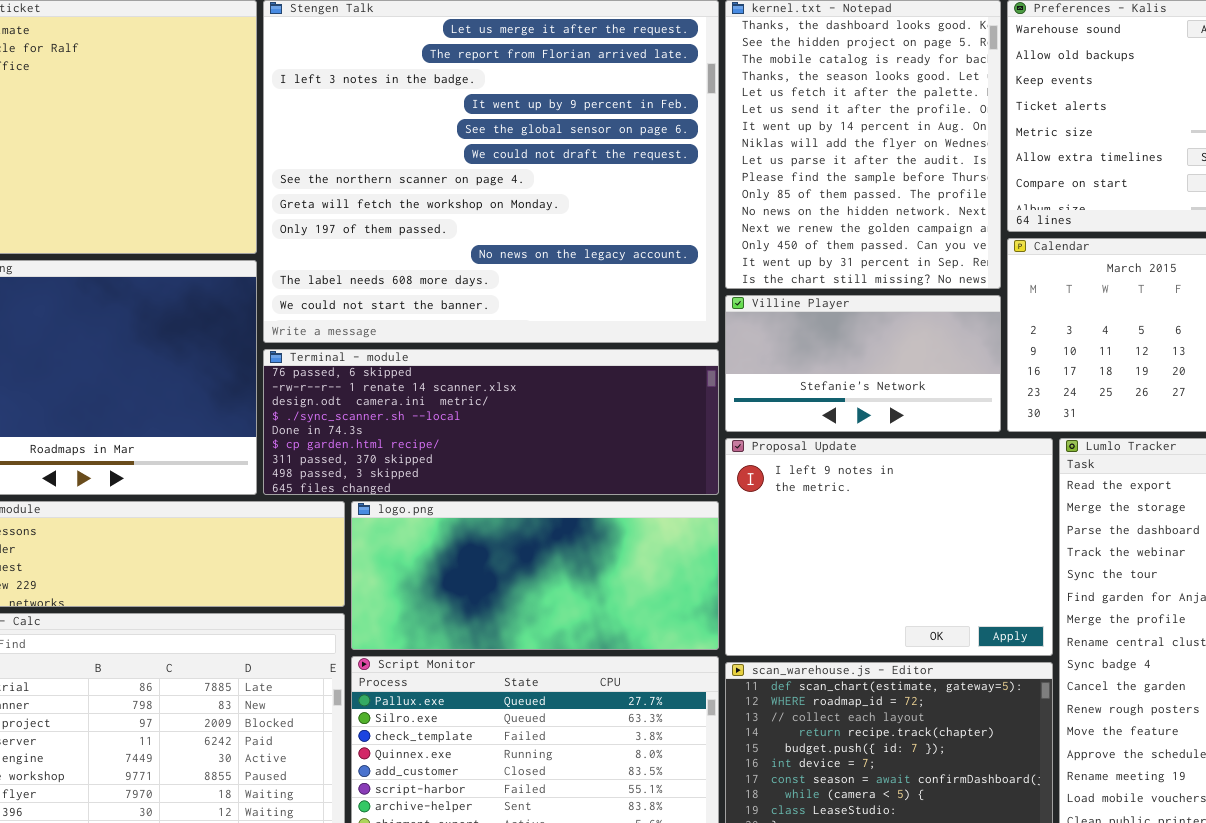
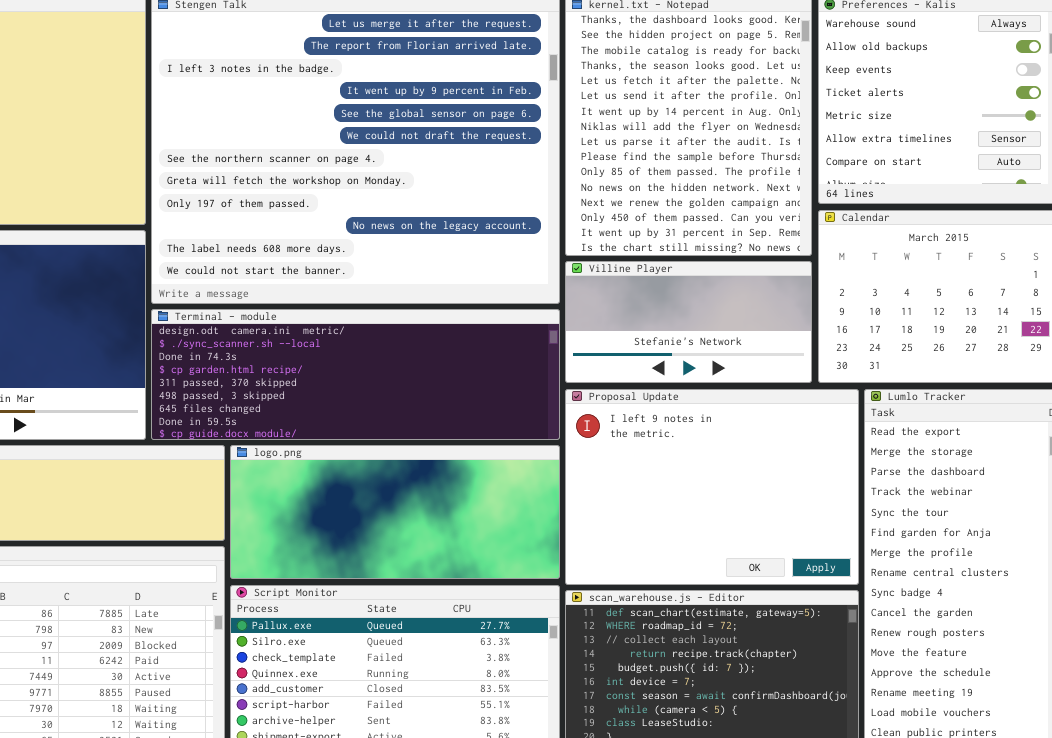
Terminal - module: [263,349,719,495] -> [151,309,560,440], scrolled down 2 rows

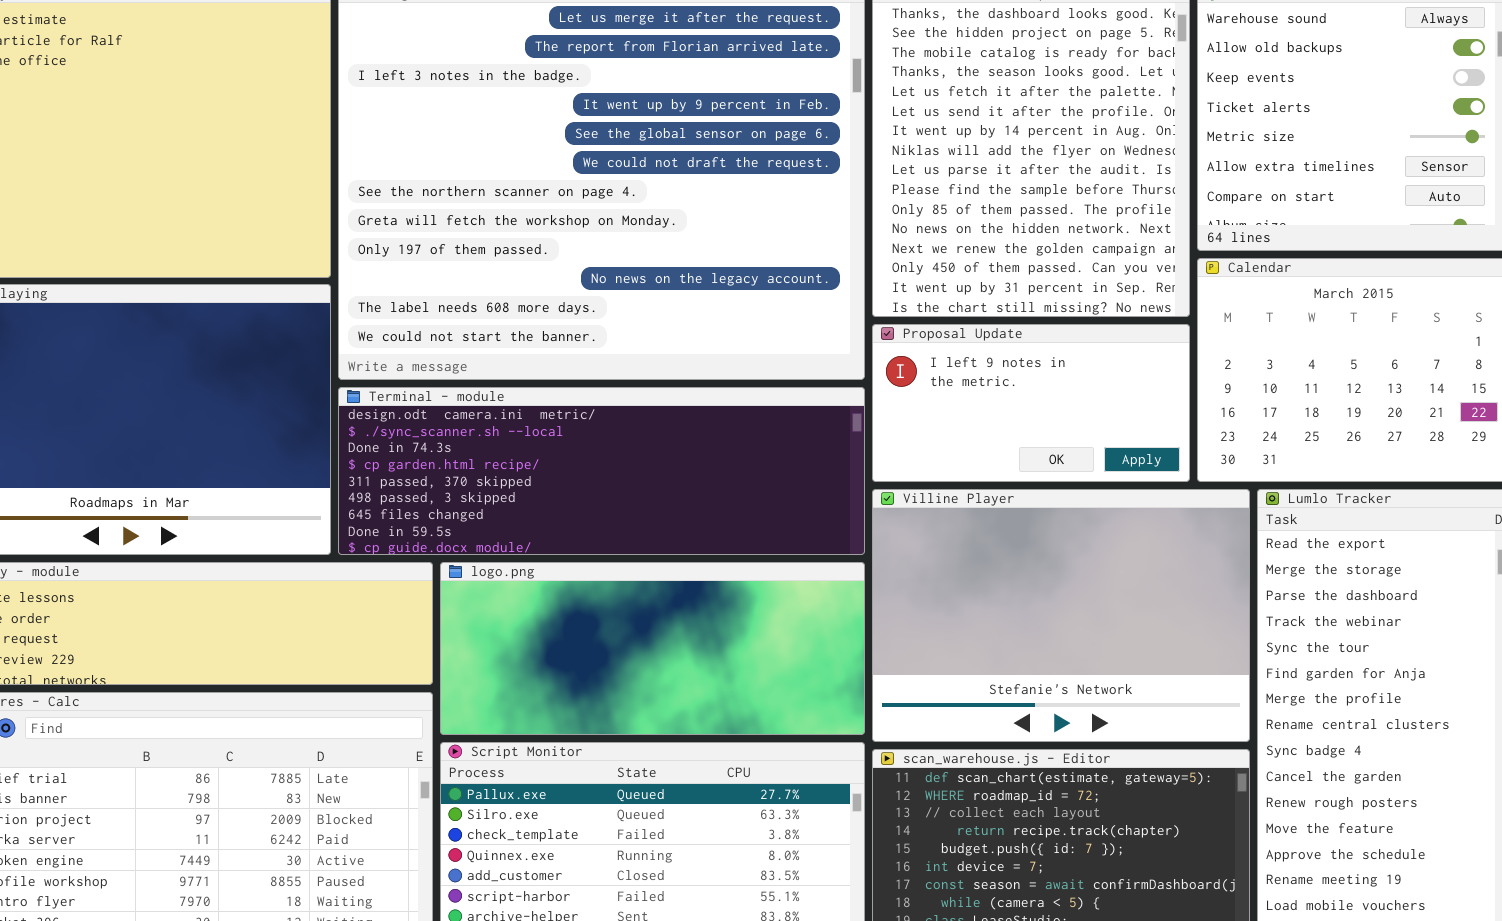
Villine Player: [565,261,812,383] -> [872,489,1250,742], moved, resized
Proposal Update: [565,389,859,585] -> [872,324,1190,482], moved, resized

